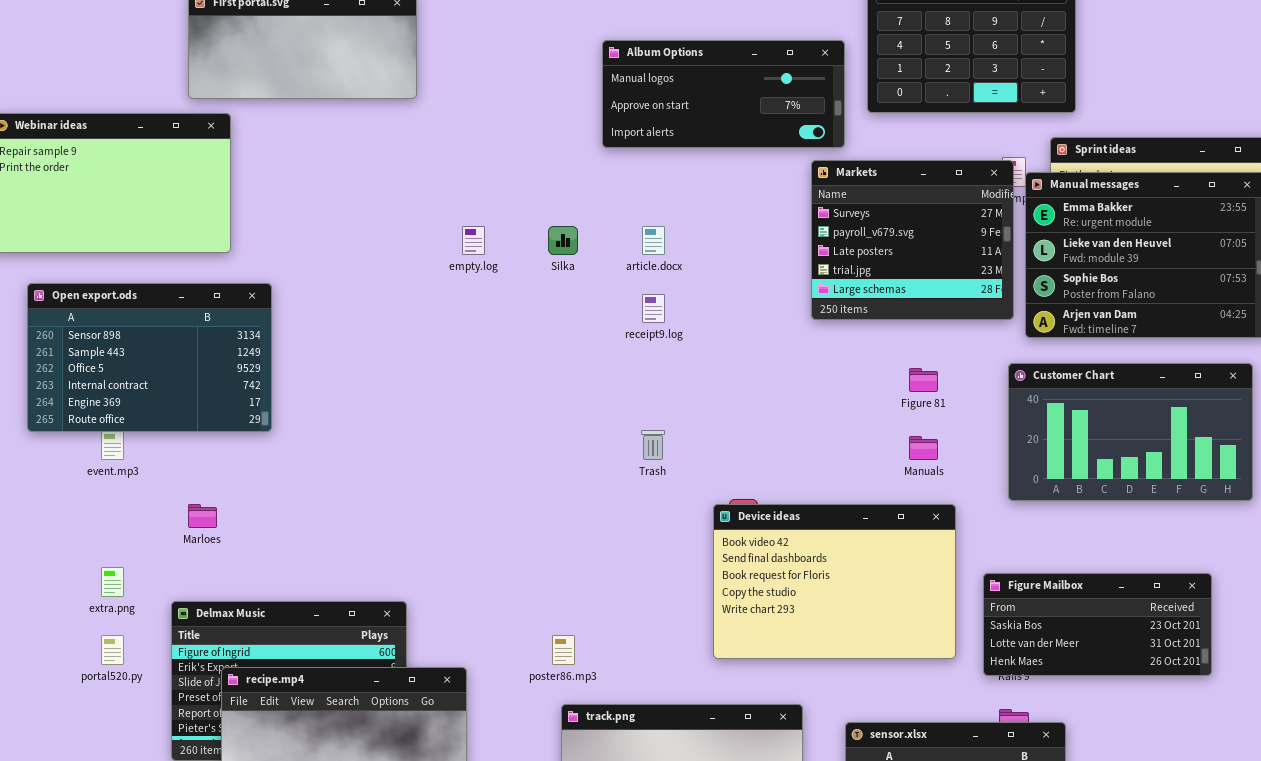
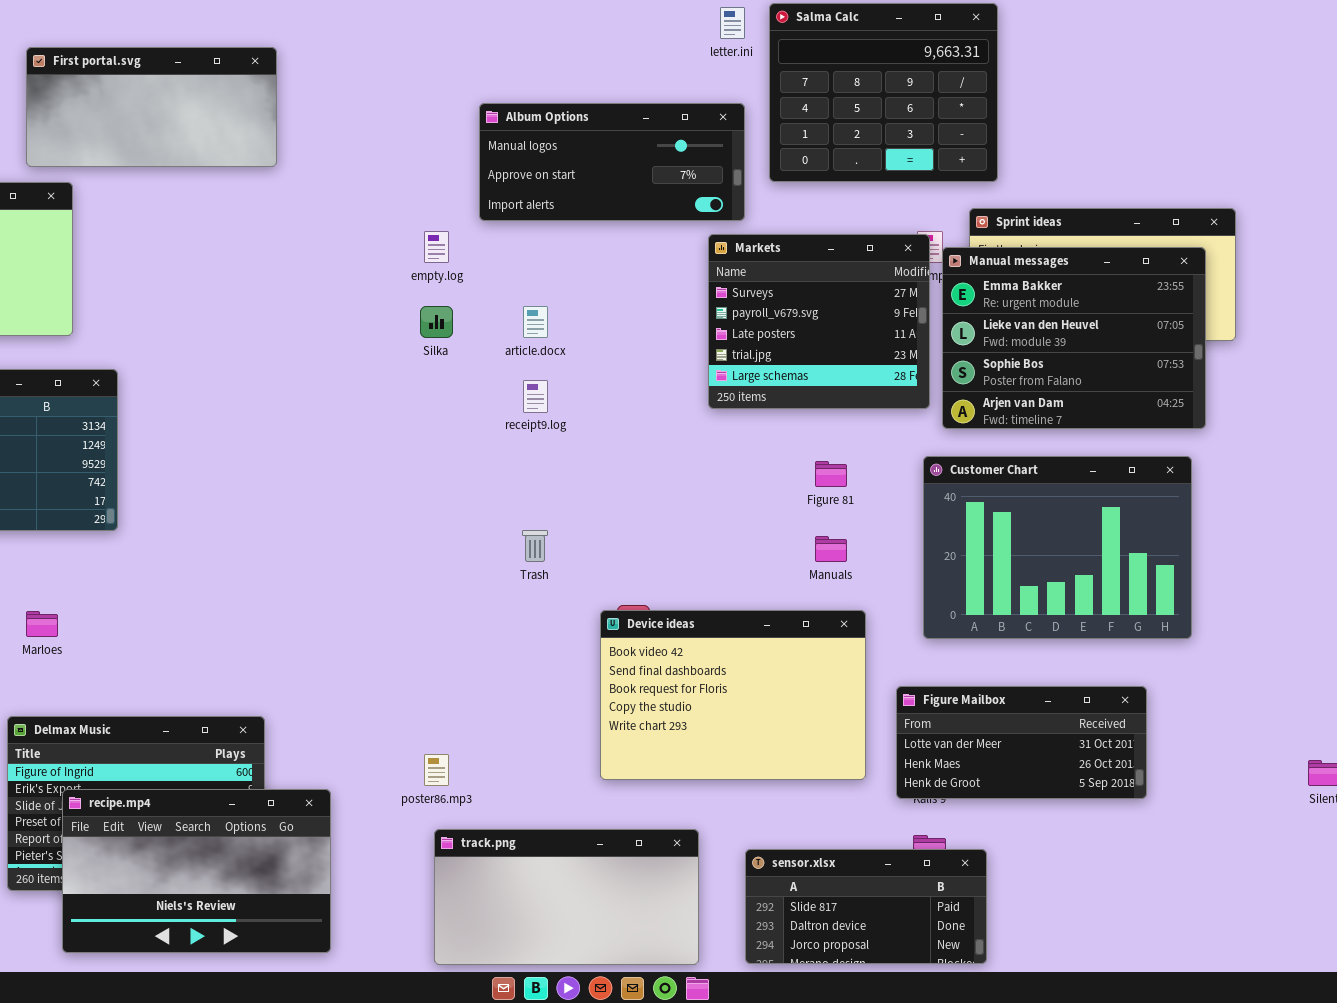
empty.log: [462,226,485,255] -> [424,231,449,263], moved
Customer Chart: [1008,363,1253,501] -> [923,456,1192,639], resized
Figure Mailbox: [983,573,1212,676] -> [896,686,1147,799], scrolled down 1 row

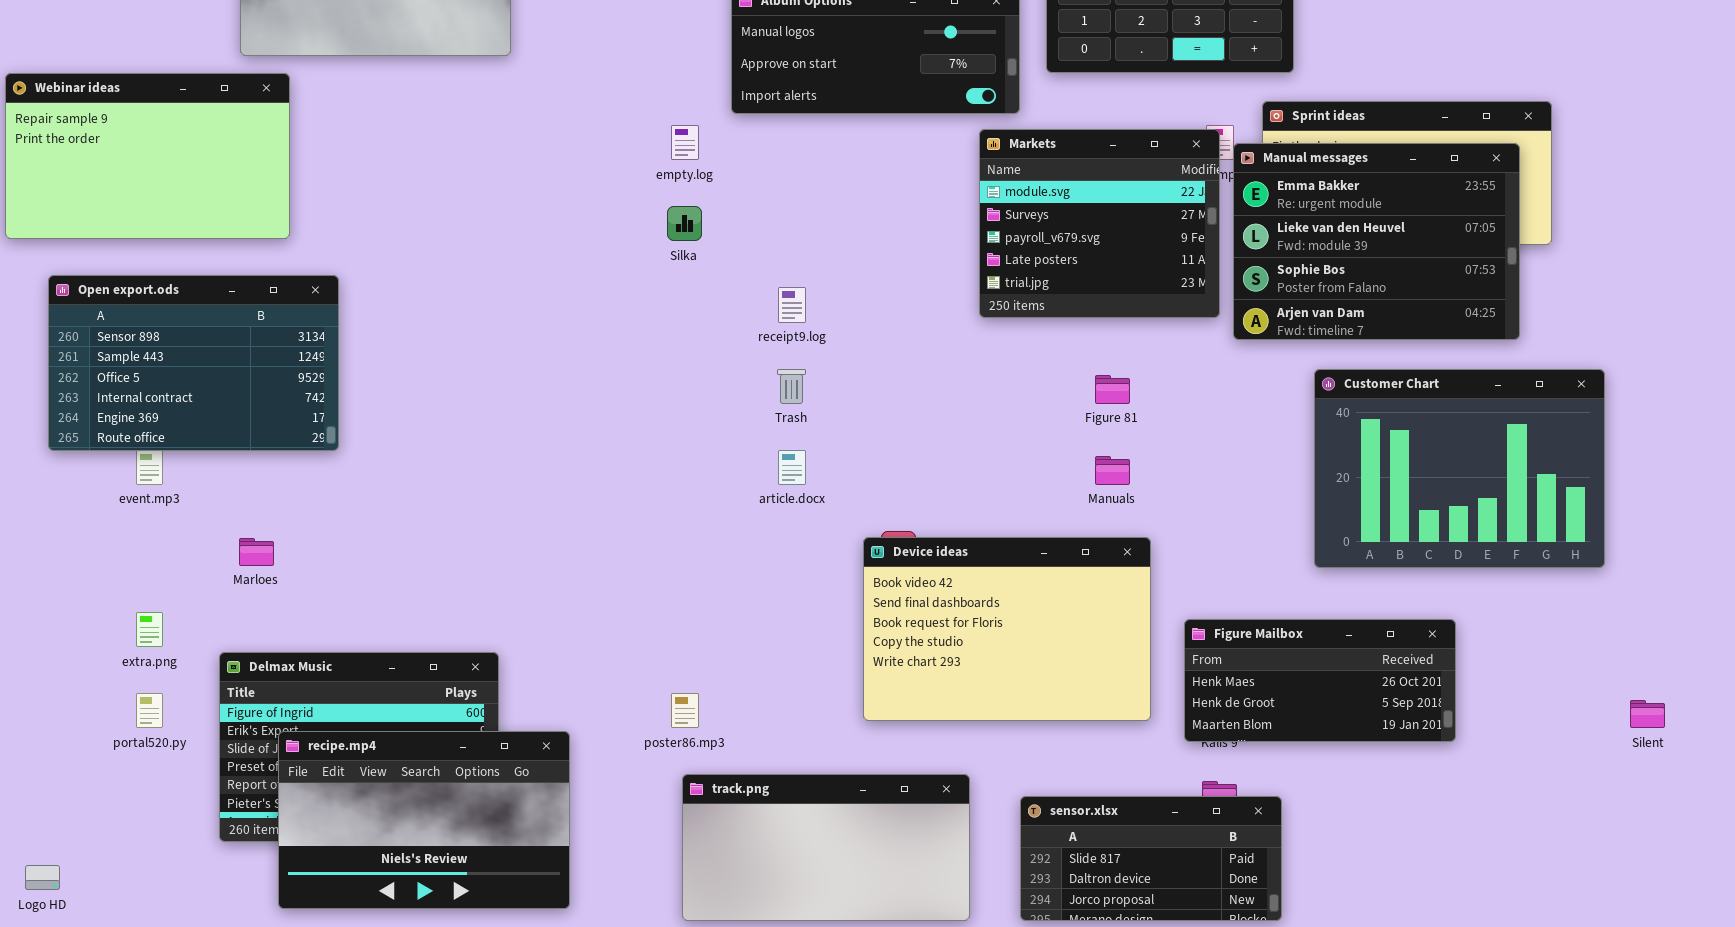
Markets: [708,234,930,409] -> [979,129,1220,318], scrolled up 1 row
article.docx: [523,306,548,338] -> [778,450,806,485], moved
Customer Chart: [923,456,1192,639] -> [1314,369,1605,568], moved
Trash: [522,530,548,562] -> [777,369,806,404], moved
Figure Mailbox: [896,686,1147,799] -> [1184,619,1456,742], scrolled down 1 row

